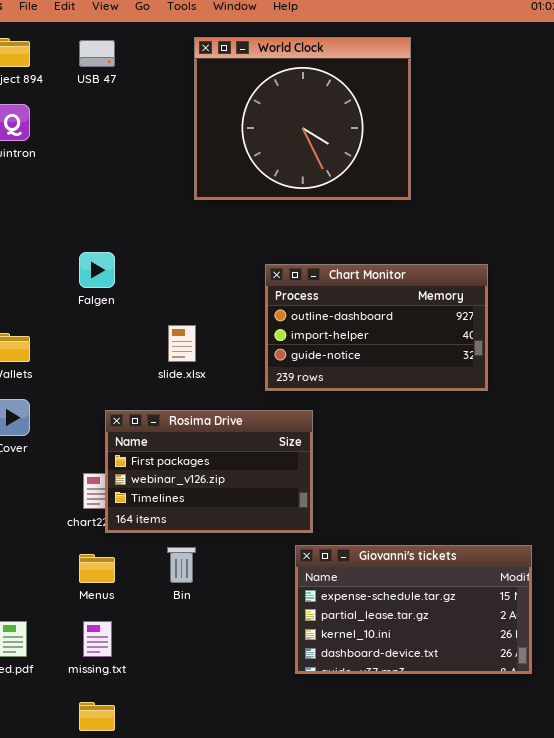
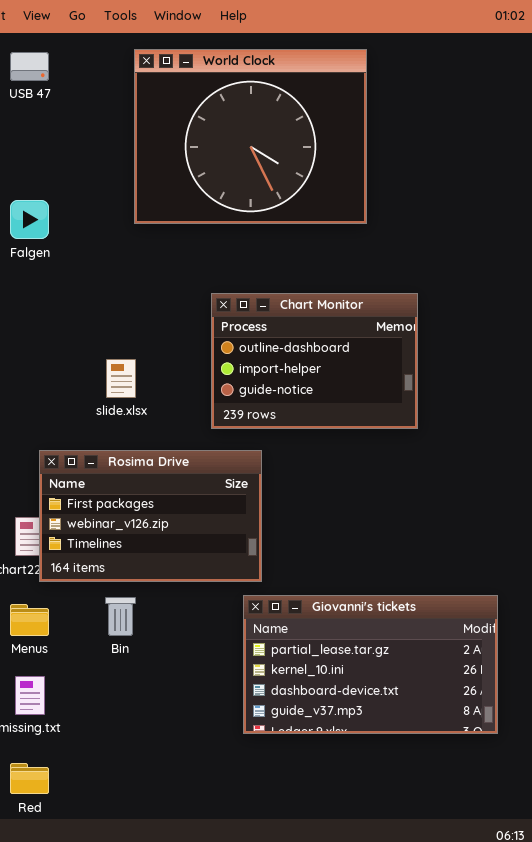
Falgen: [79,252,115,288] -> [10,200,49,239], moved
Chart Monitor: [265,264,488,391] -> [211,293,418,429], resized
Giovanni's tickets: [295,545,532,674] -> [243,595,498,734], scrolled down 1 row

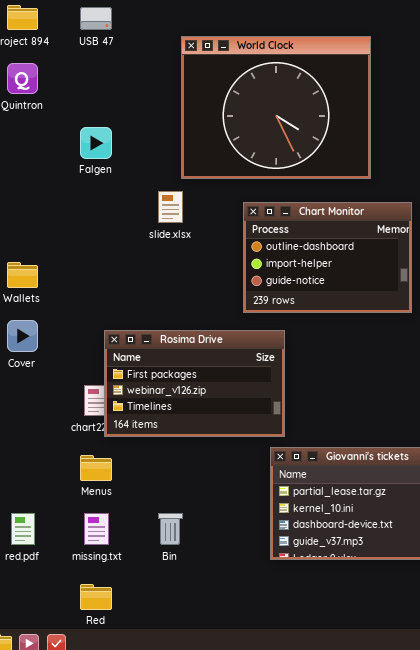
World Clock: [134,49,367,224] -> [181,36,371,179], moved
slide.xlsx: [106,359,136,398] -> [158,191,183,223], moved
Bin: [105,597,136,636] -> [158,513,183,545], moved

